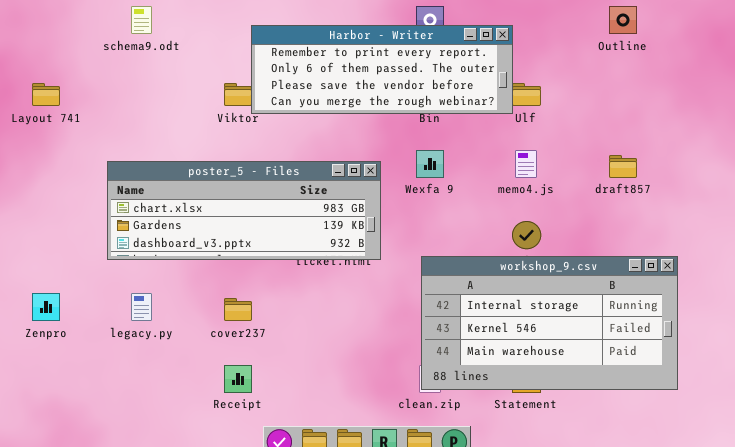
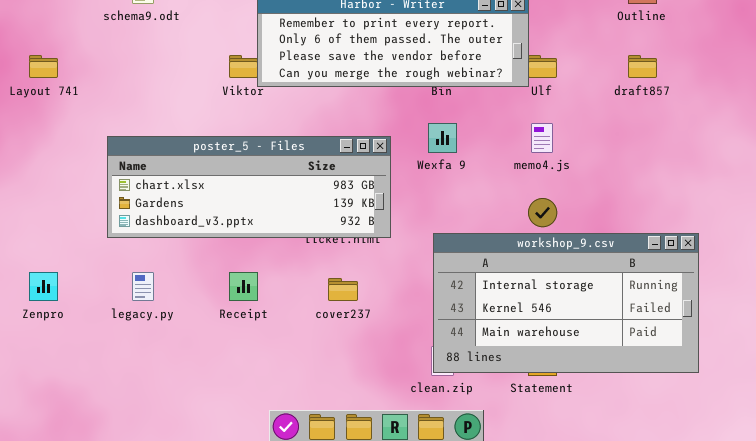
draft857: [609,155,637,178] -> [628,55,657,78], moved
cover237: [224,298,252,321] -> [328,278,358,301], moved
Receipt: [224,365,252,393] -> [229,272,258,301], moved

